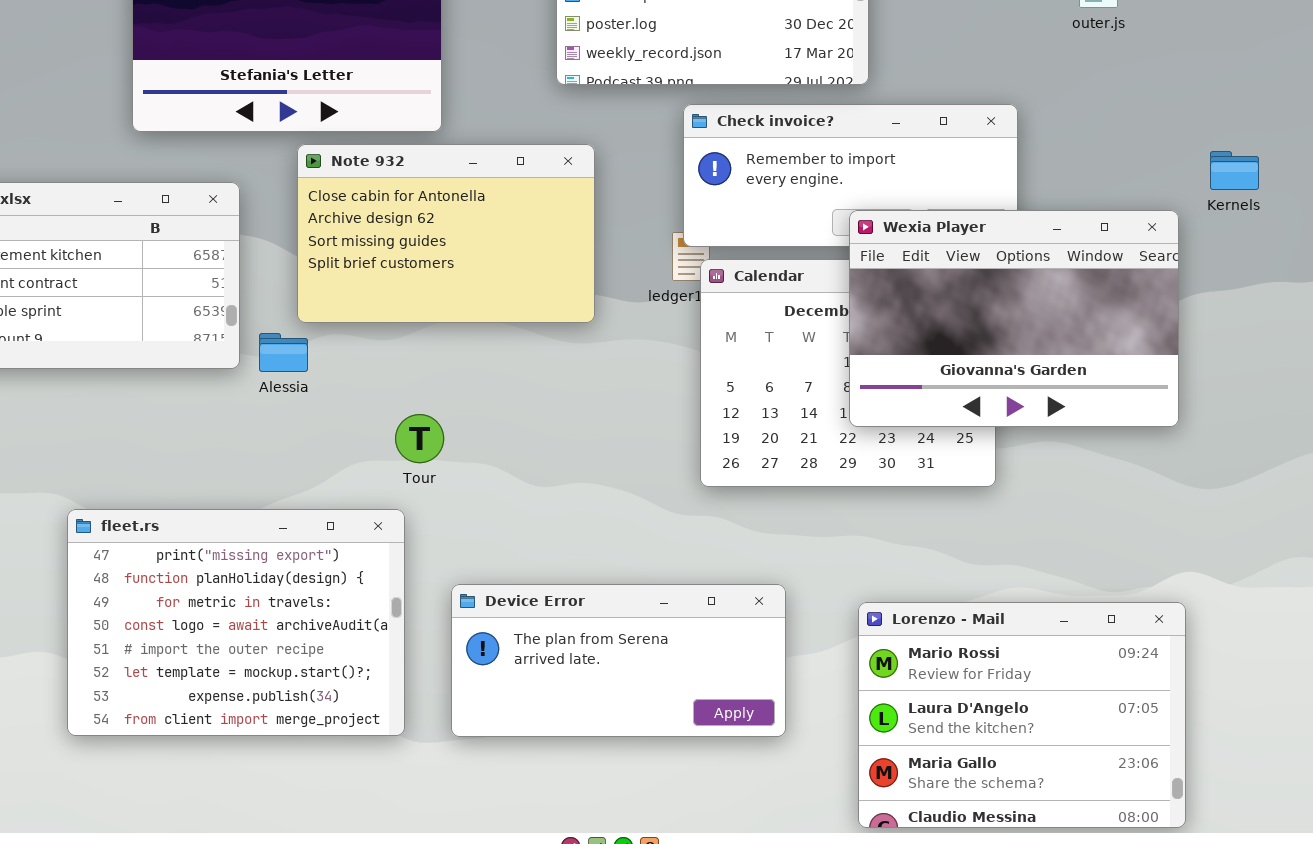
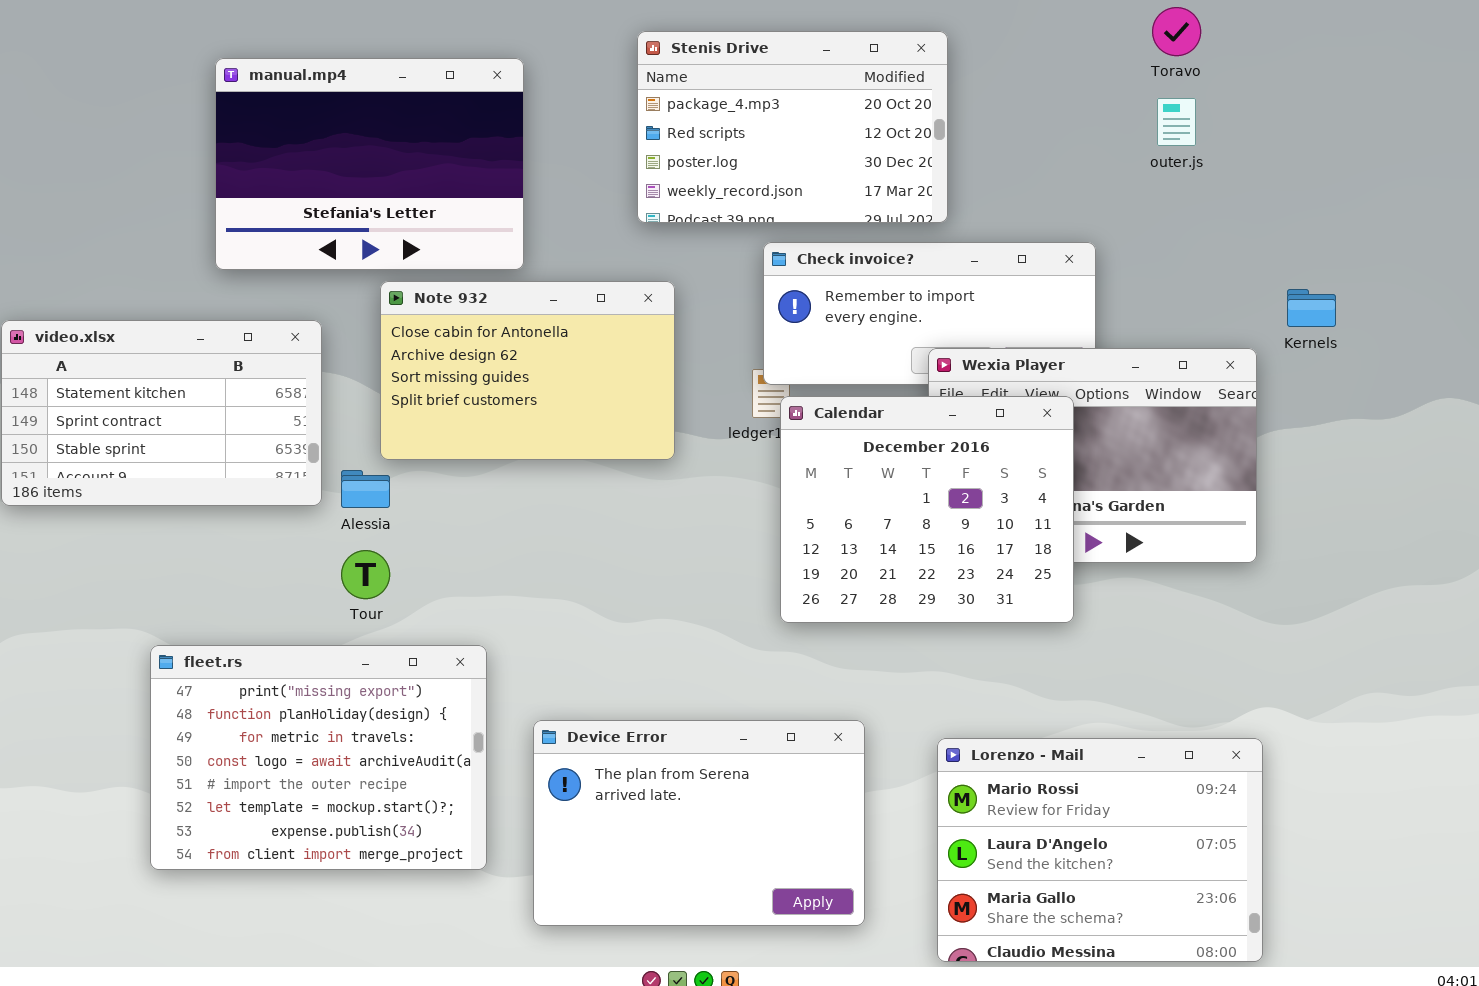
Calendar: [700,259,996,487] -> [780,396,1074,623], raised
Tour: [395,414,444,463] -> [341,550,390,599], moved
Device Error: [451,584,786,737] -> [533,720,865,926], resized

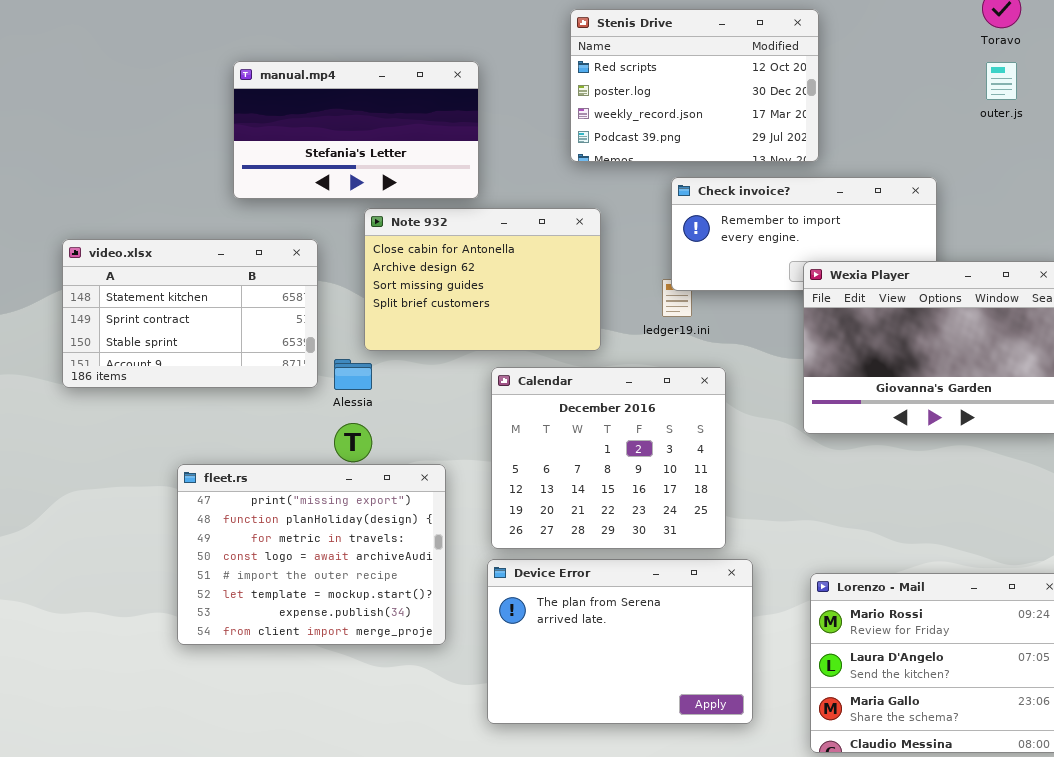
Stenis Drive: [637,31,948,223] -> [570,9,819,162], scrolled down 1 row
manual.mp4: [215,58,524,270] -> [233,61,479,199], resized
Calendar: [780,396,1074,623] -> [491,367,726,549], moved
fleet.rs: [150,645,487,870] -> [177,464,446,645], moved

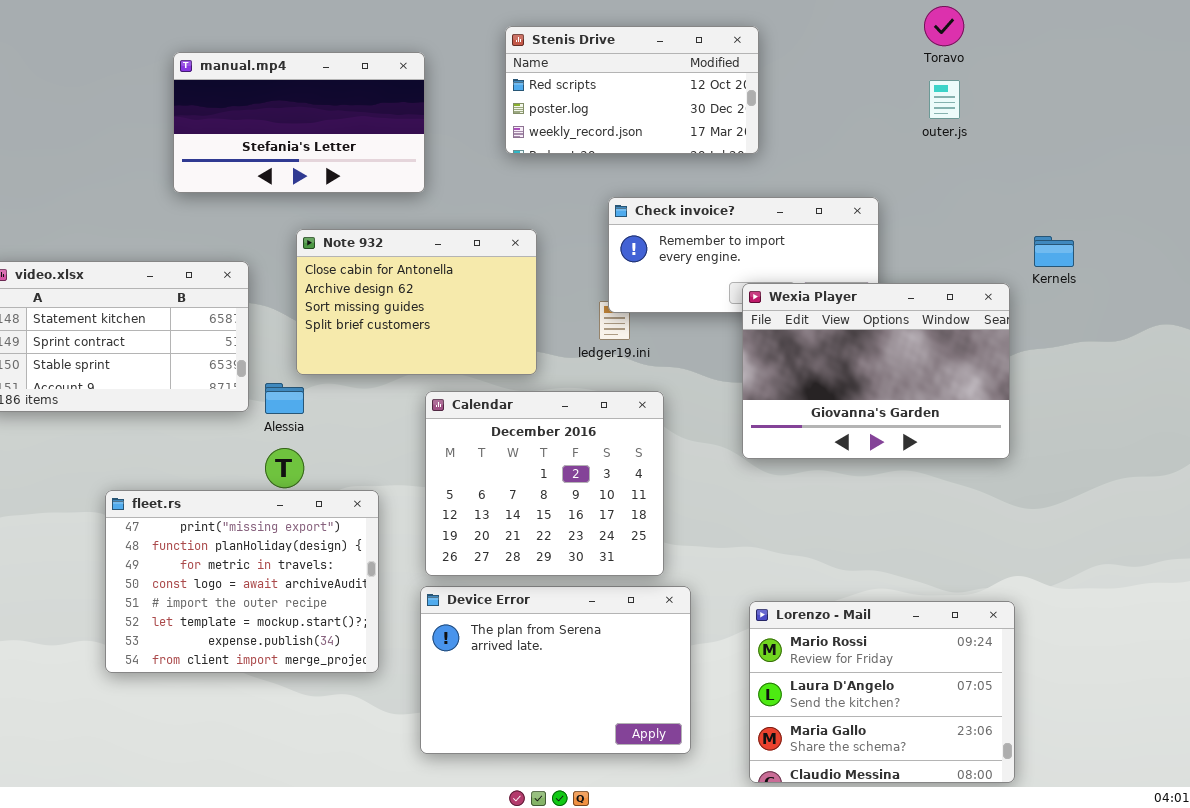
Stenis Drive: [570,9,819,162] -> [505,26,759,154], resized
manual.mp4: [233,61,479,199] -> [173,52,425,193], moved

